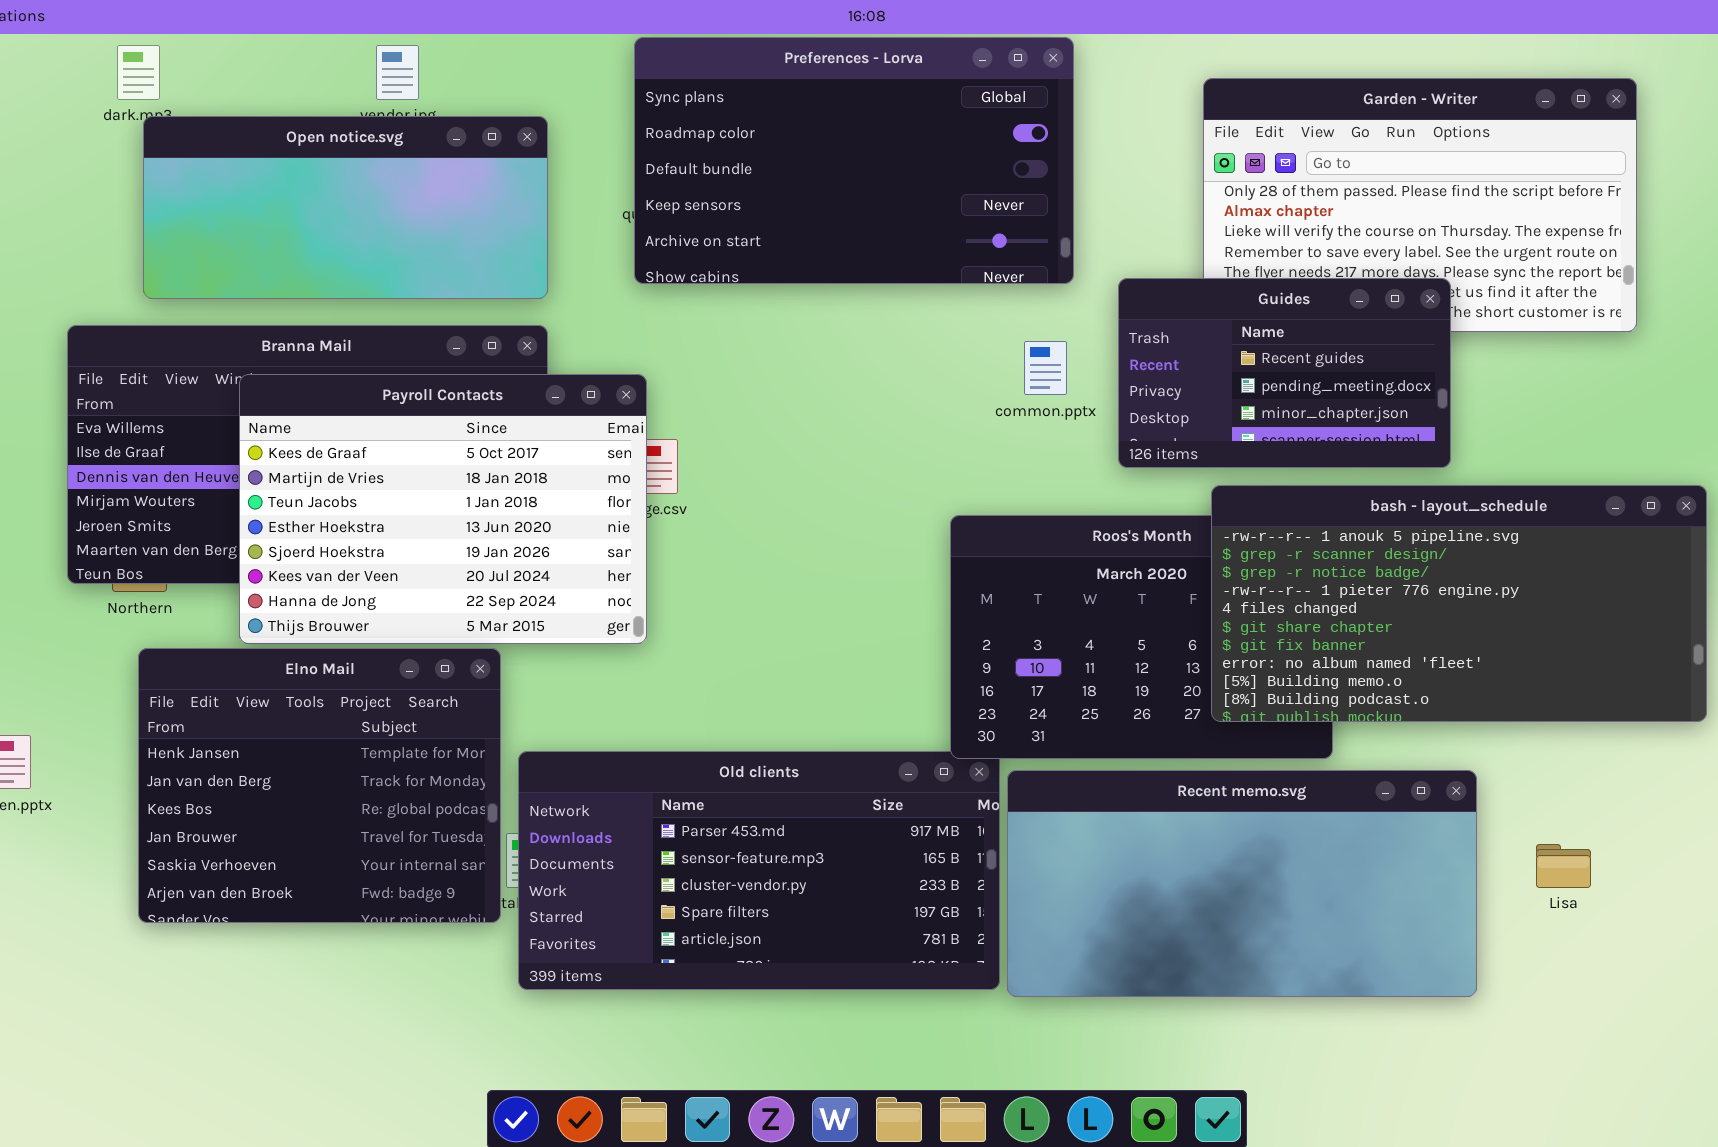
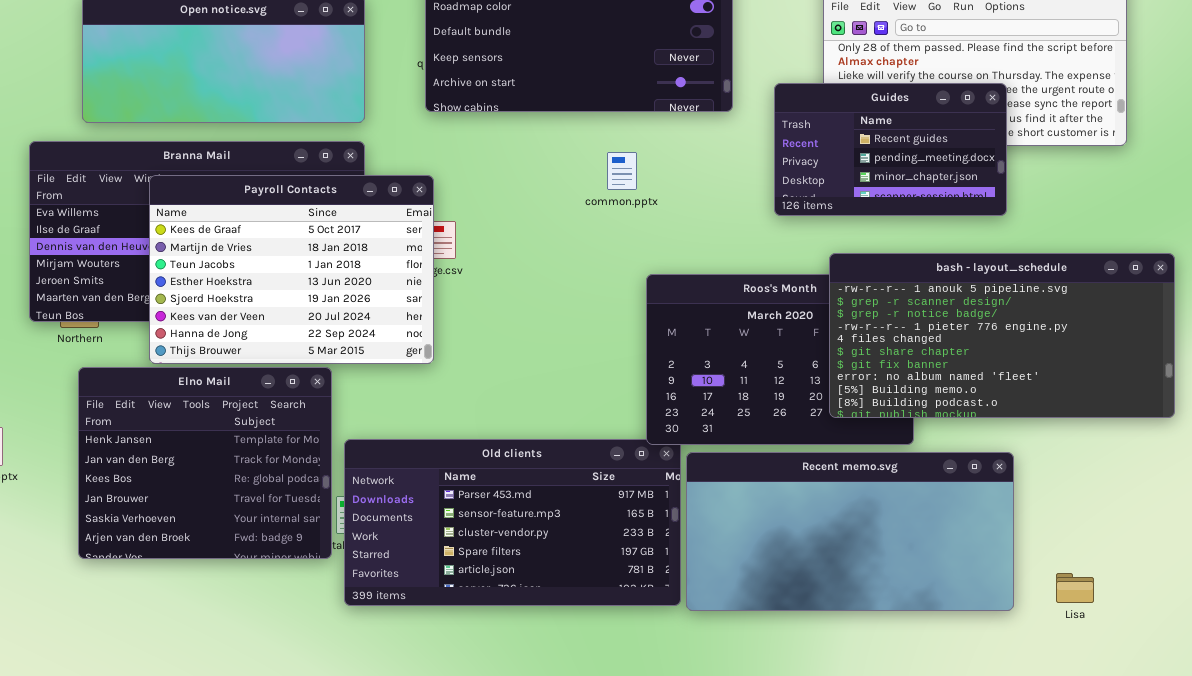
Guides: [1118,278,1451,468] -> [774,83,1007,216], moved
common.pptx: [1024,341,1067,395] -> [607,152,637,190], moved
Lisa: [1536,844,1591,888] -> [1056,573,1094,603], moved

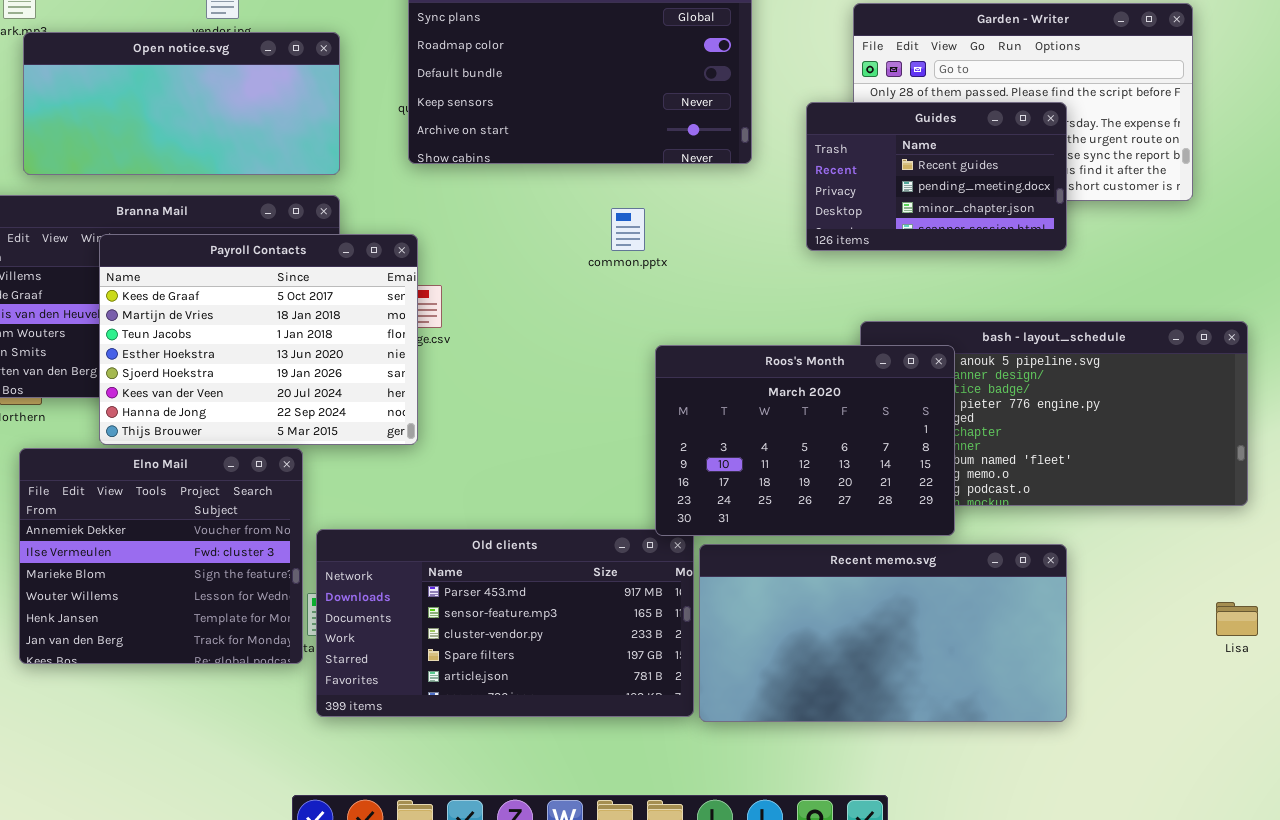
Guides: [774,83,1007,216] -> [806,102,1067,251], moved
Roos's Month: [646,274,914,445] -> [655,345,955,536], raised
Elno Mail: [78,367,332,559] -> [19,448,303,664], scrolled up 4 rows
Lisa: [1056,573,1094,603] -> [1216,602,1258,636], moved

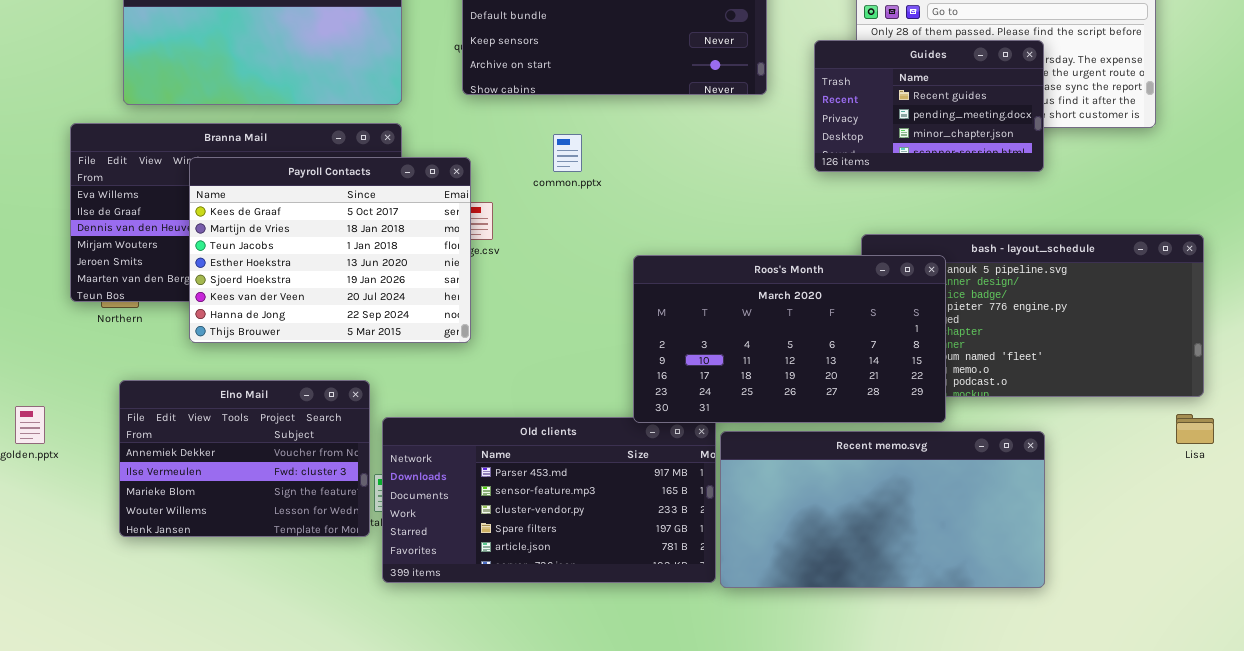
common.pptx: [611,208,645,251] -> [553,134,582,172], moved
Roos's Month: [655,345,955,536] -> [633,255,946,423], resized
Elno Mail: [19,448,303,664] -> [119,380,370,537], resized
Lisa: [1216,602,1258,636] -> [1176,414,1214,444], moved

